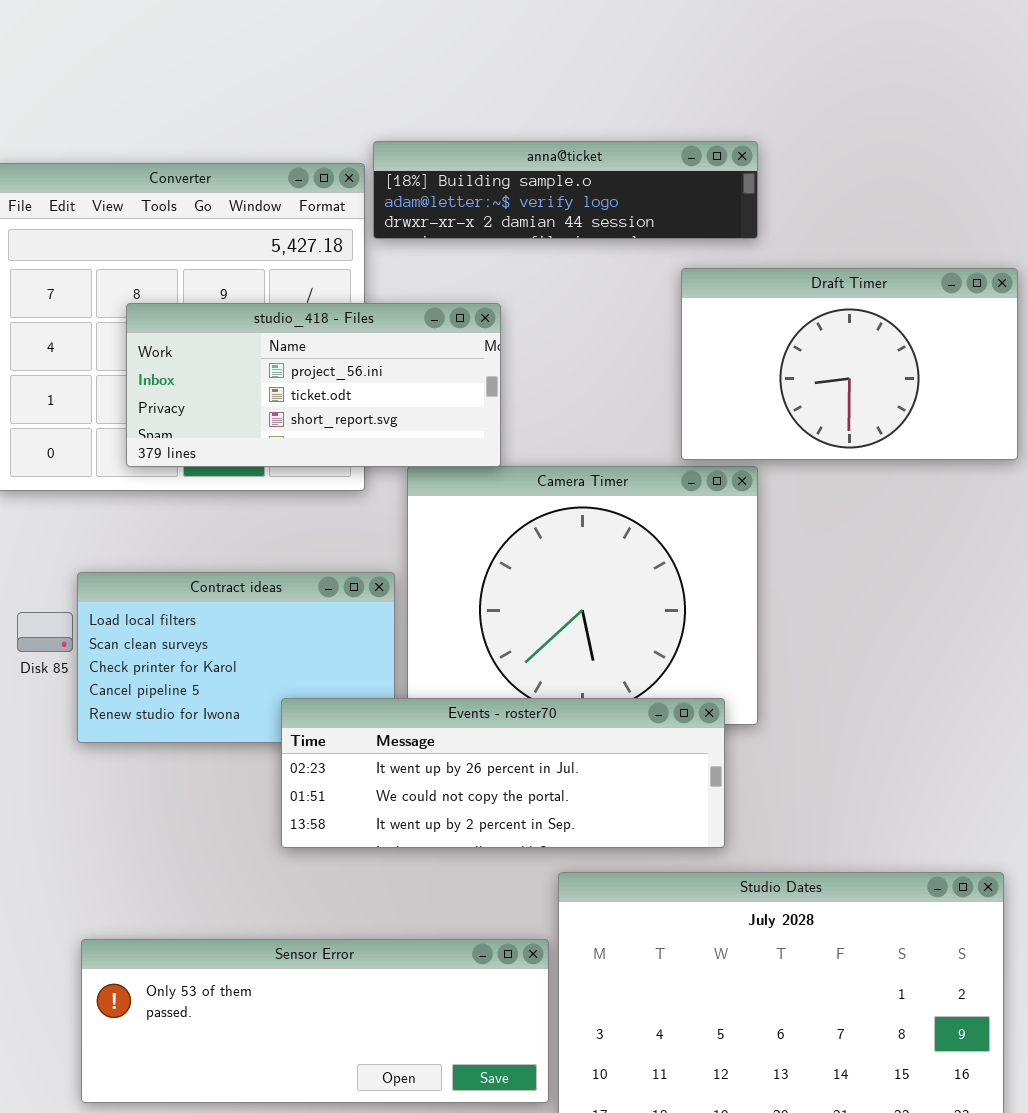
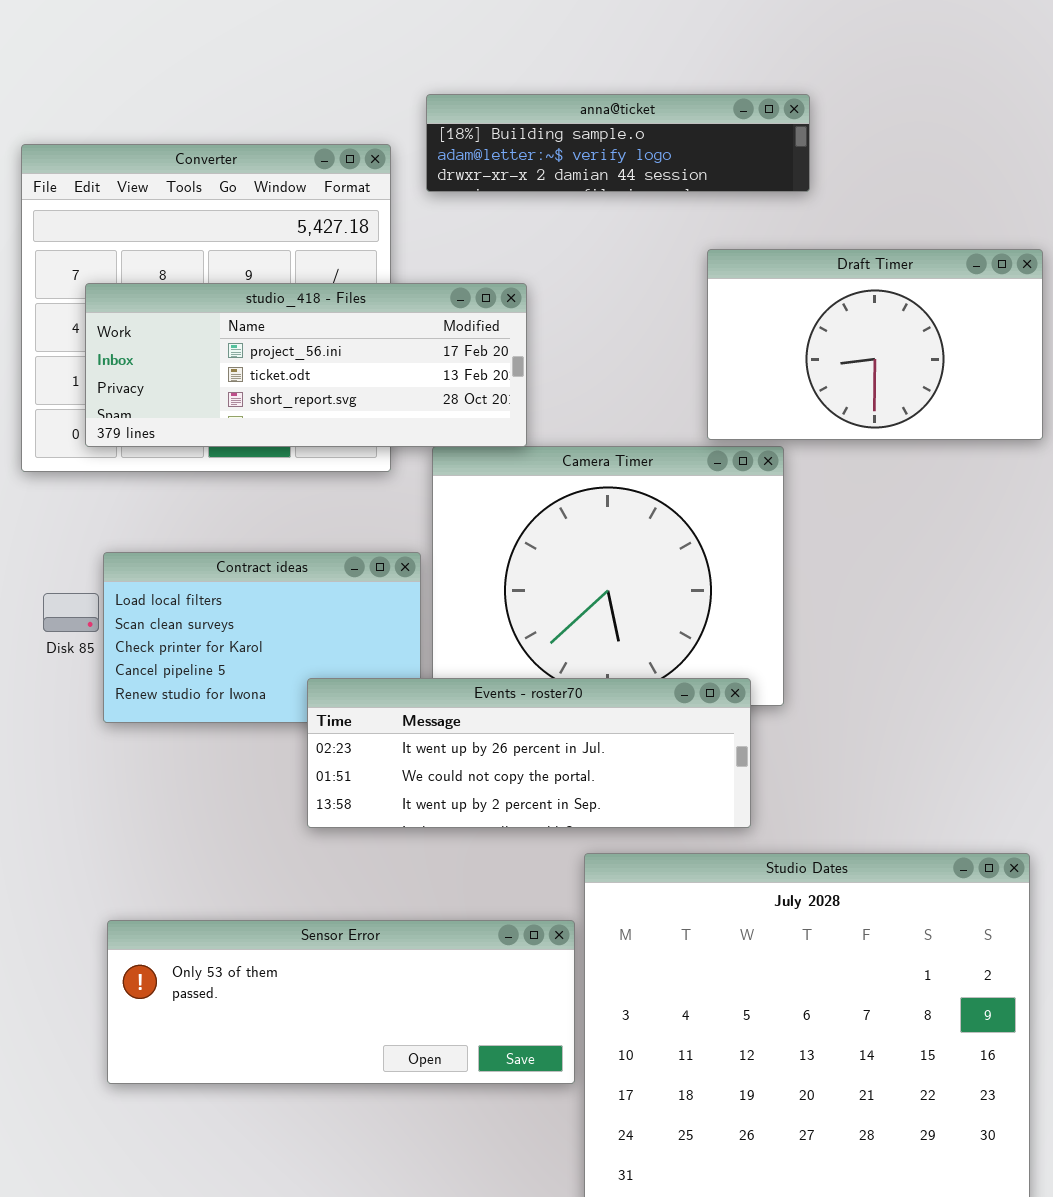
anna@ticket: [373,141,758,239] -> [426,94,810,192], moved
studio_418 - Files: [126,303,501,467] -> [85,283,527,447], resized

